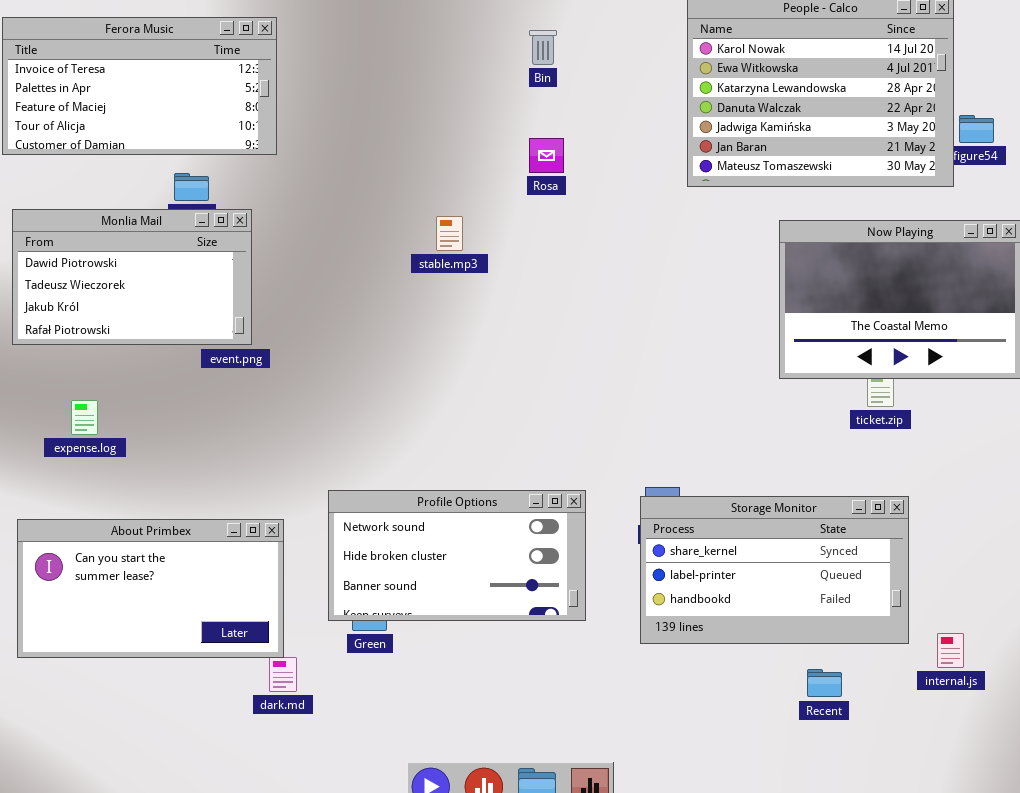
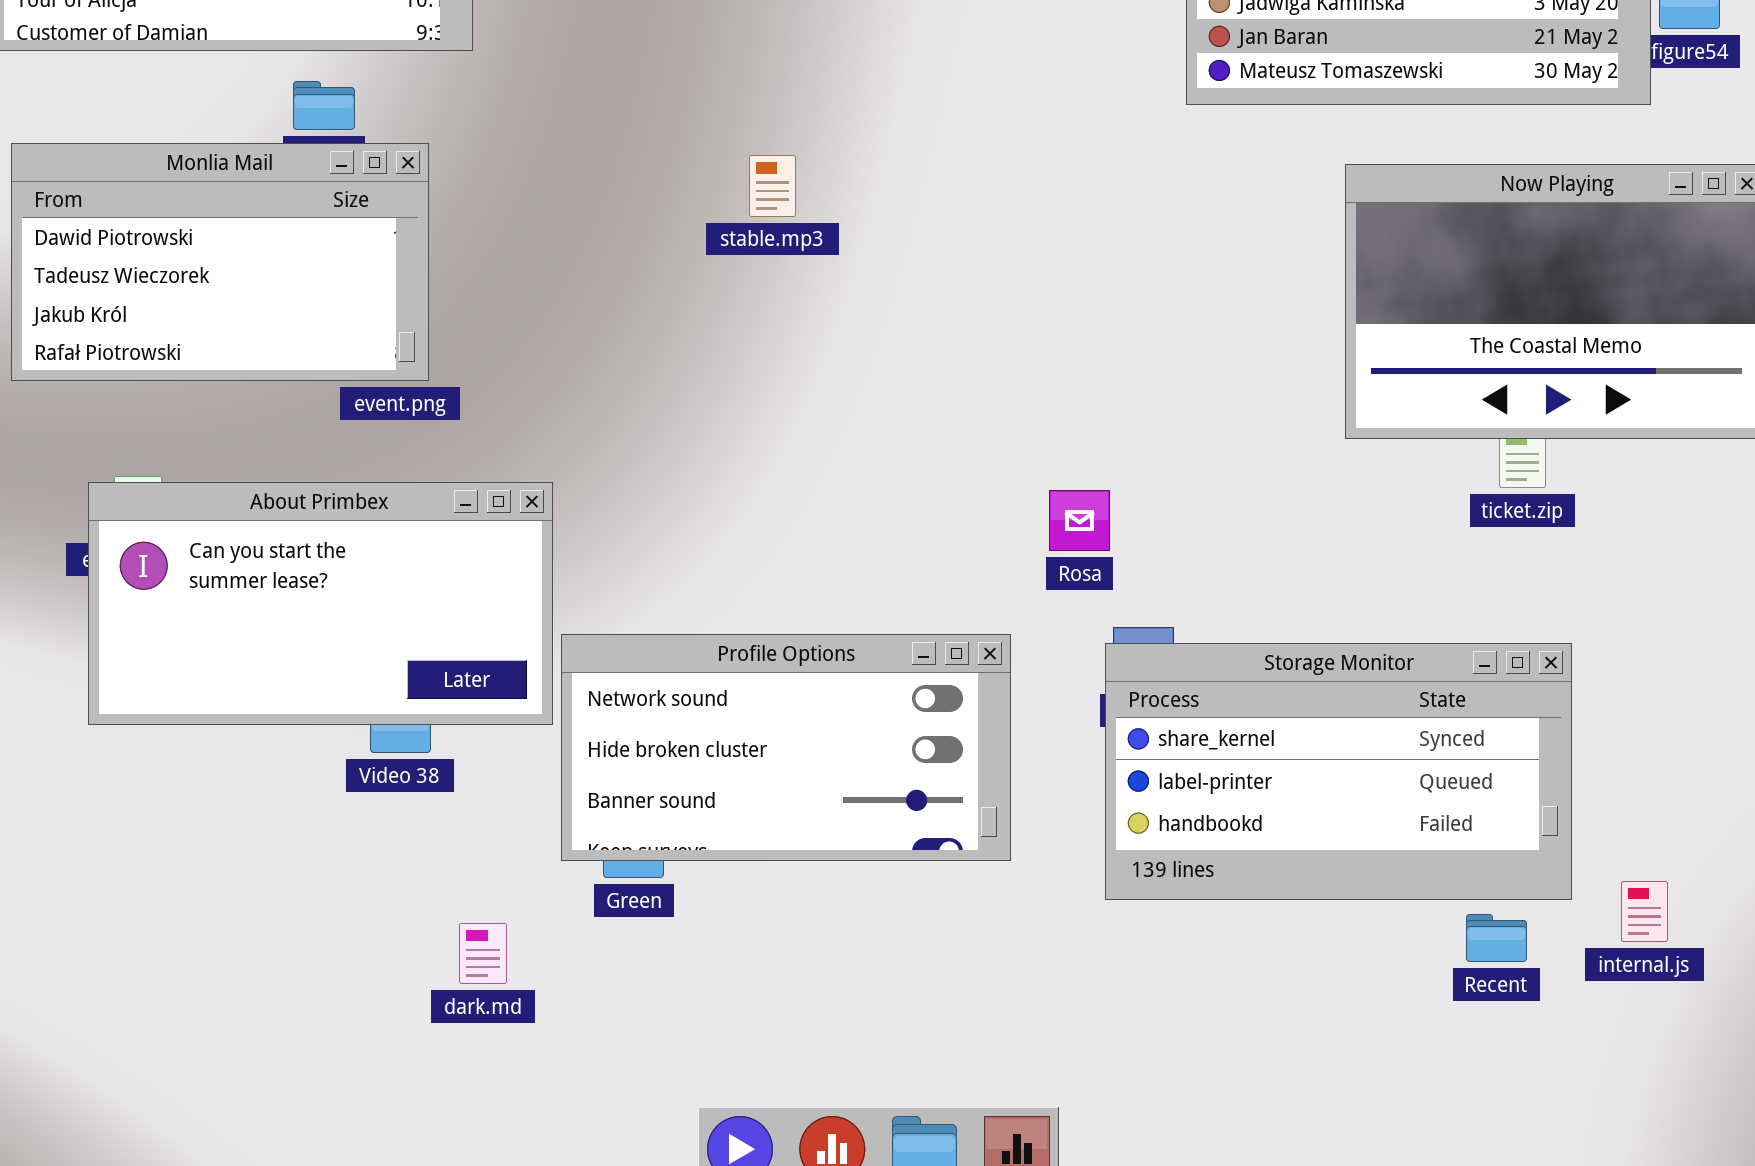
Rosa: [529,138,564,173] -> [1049,490,1110,551], moved
About Primbex: [17,519,284,658] -> [88,482,553,725], moved
Recent: [807,669,842,697] -> [1466,914,1527,962], moved

